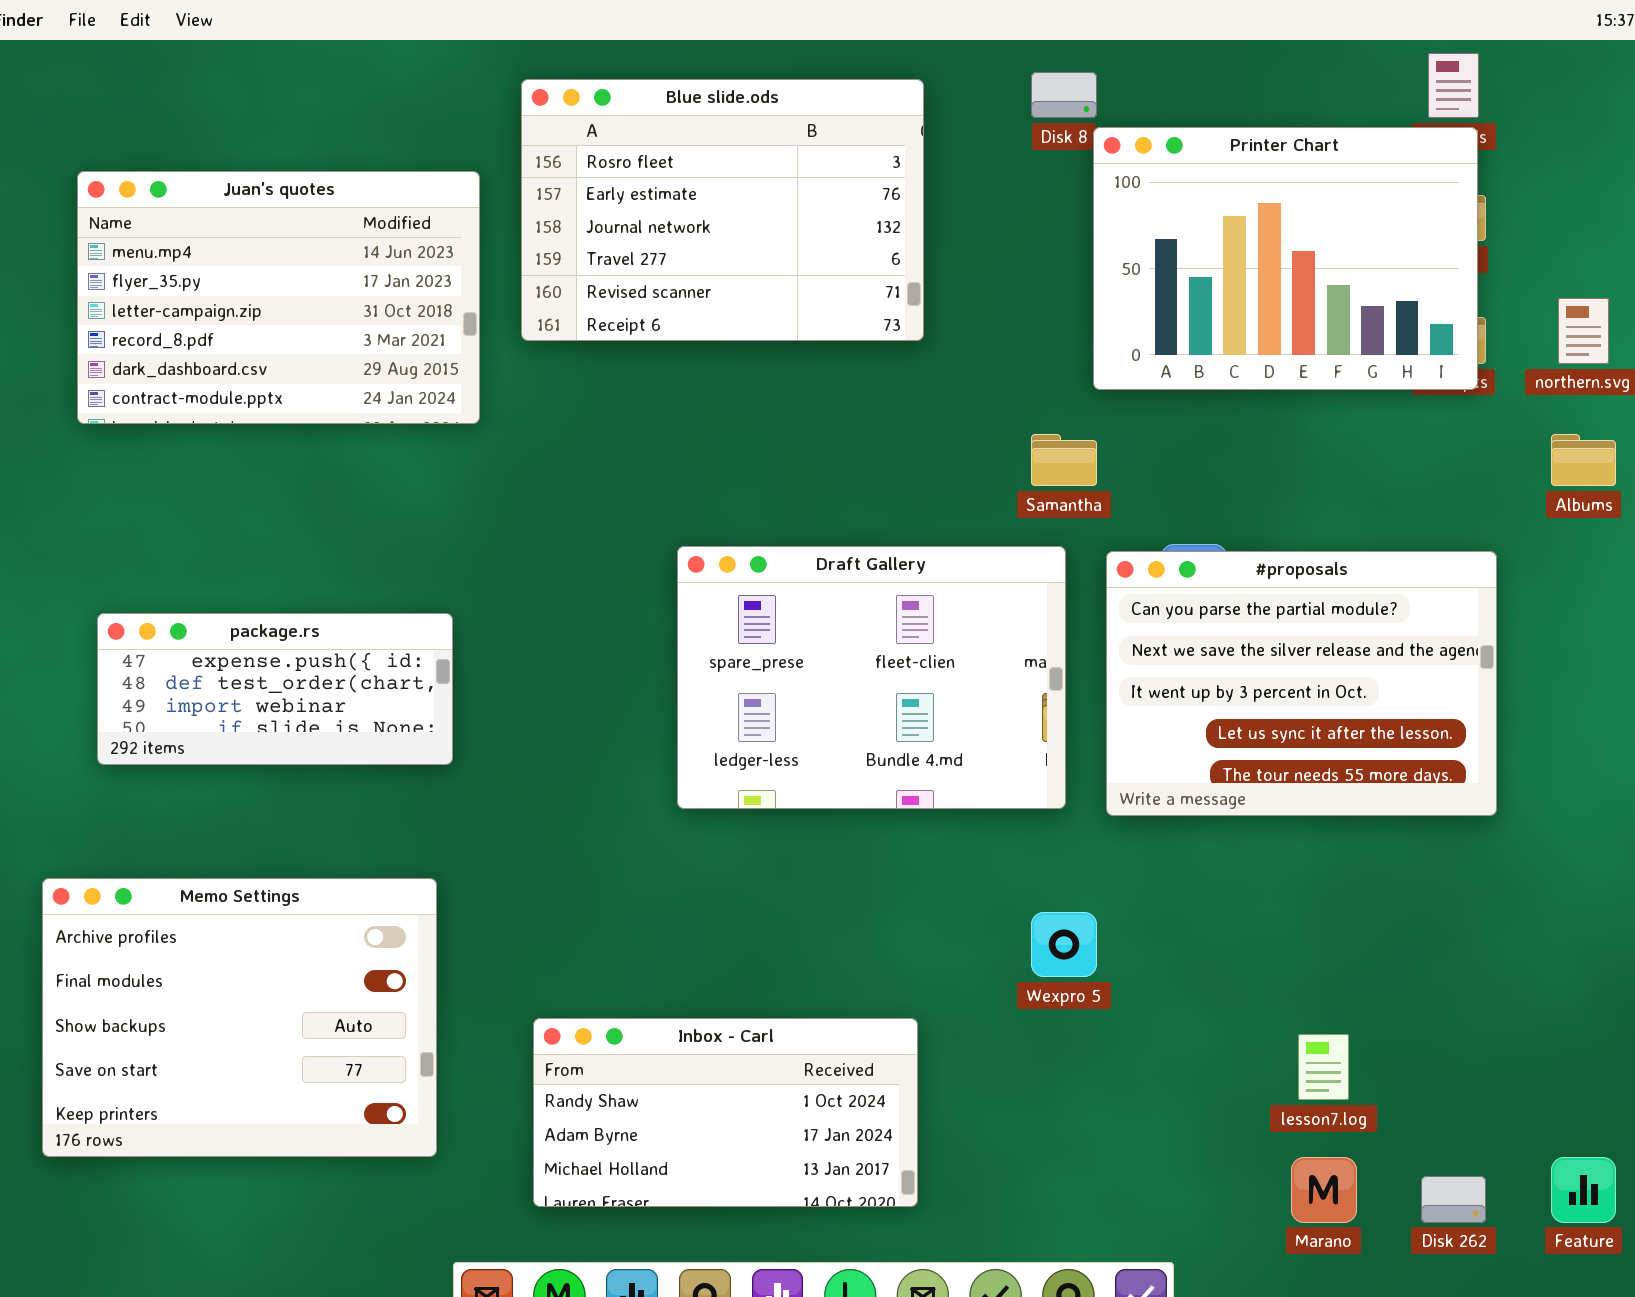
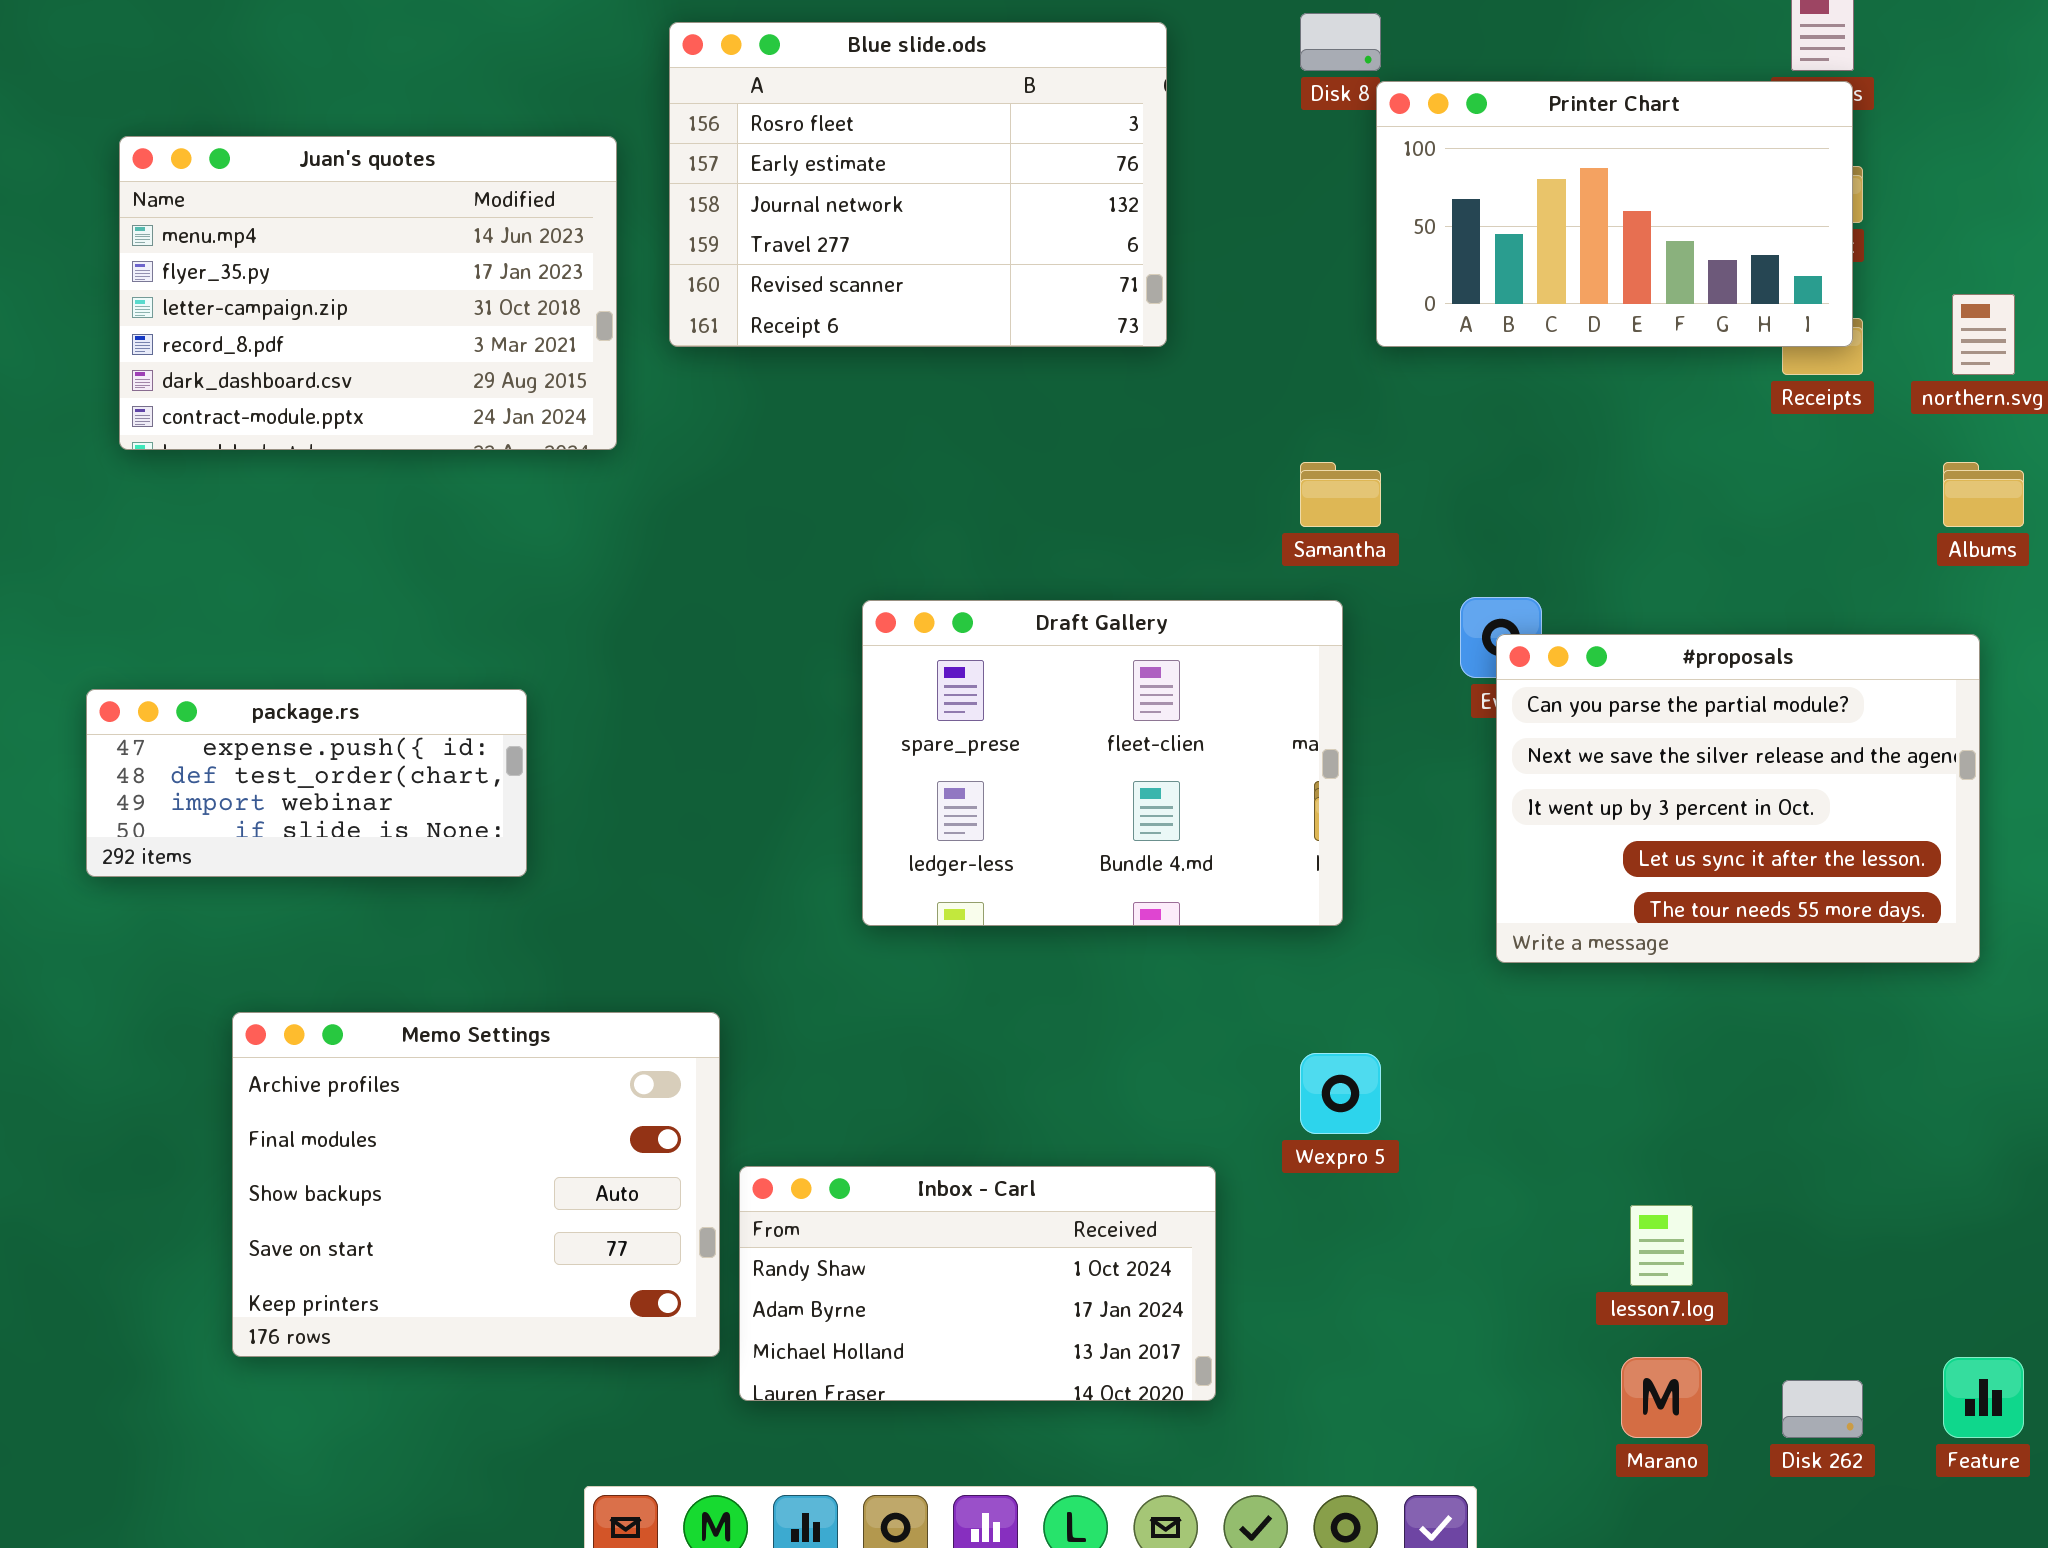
Printer Chart: [1093,127,1478,390] -> [1376,81,1853,347], resized
#proposals: [1106,551,1497,816] -> [1496,634,1980,963], moved
package.rs: [97,613,453,765] -> [86,689,527,877], moved
Memo Settings: [42,878,437,1157] -> [232,1012,720,1357], moved
Inbox - Carl: [533,1018,918,1207] -> [739,1166,1216,1401], moved

